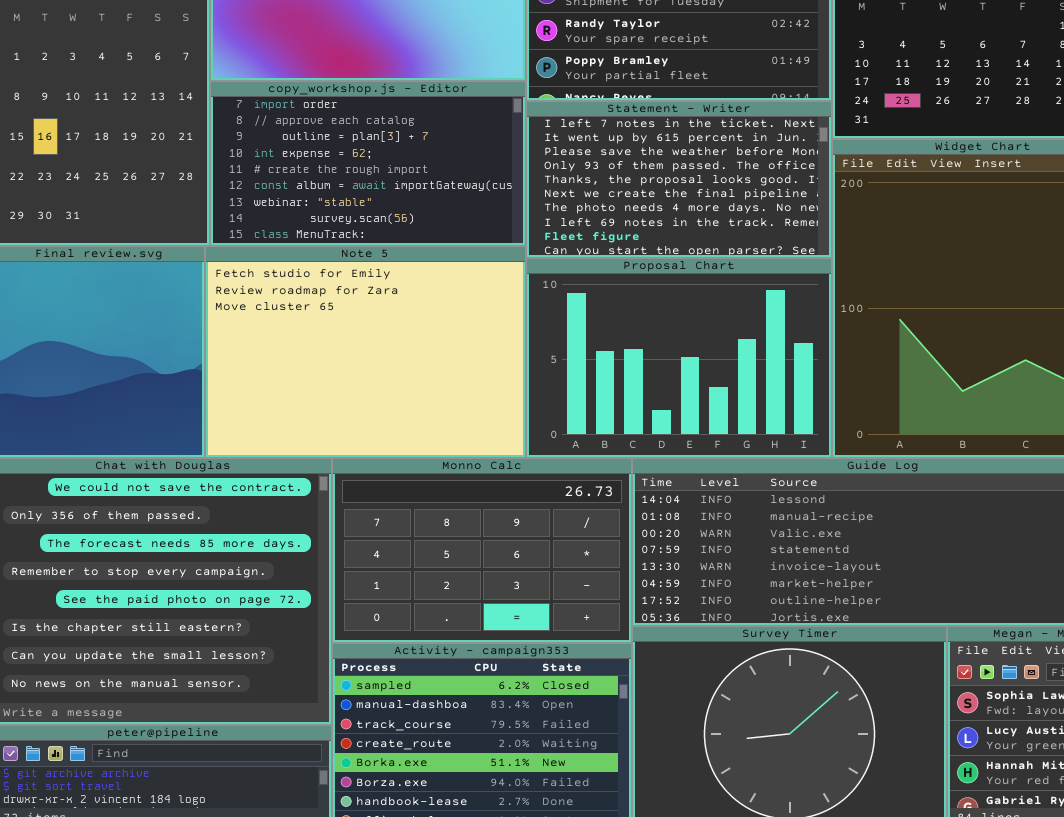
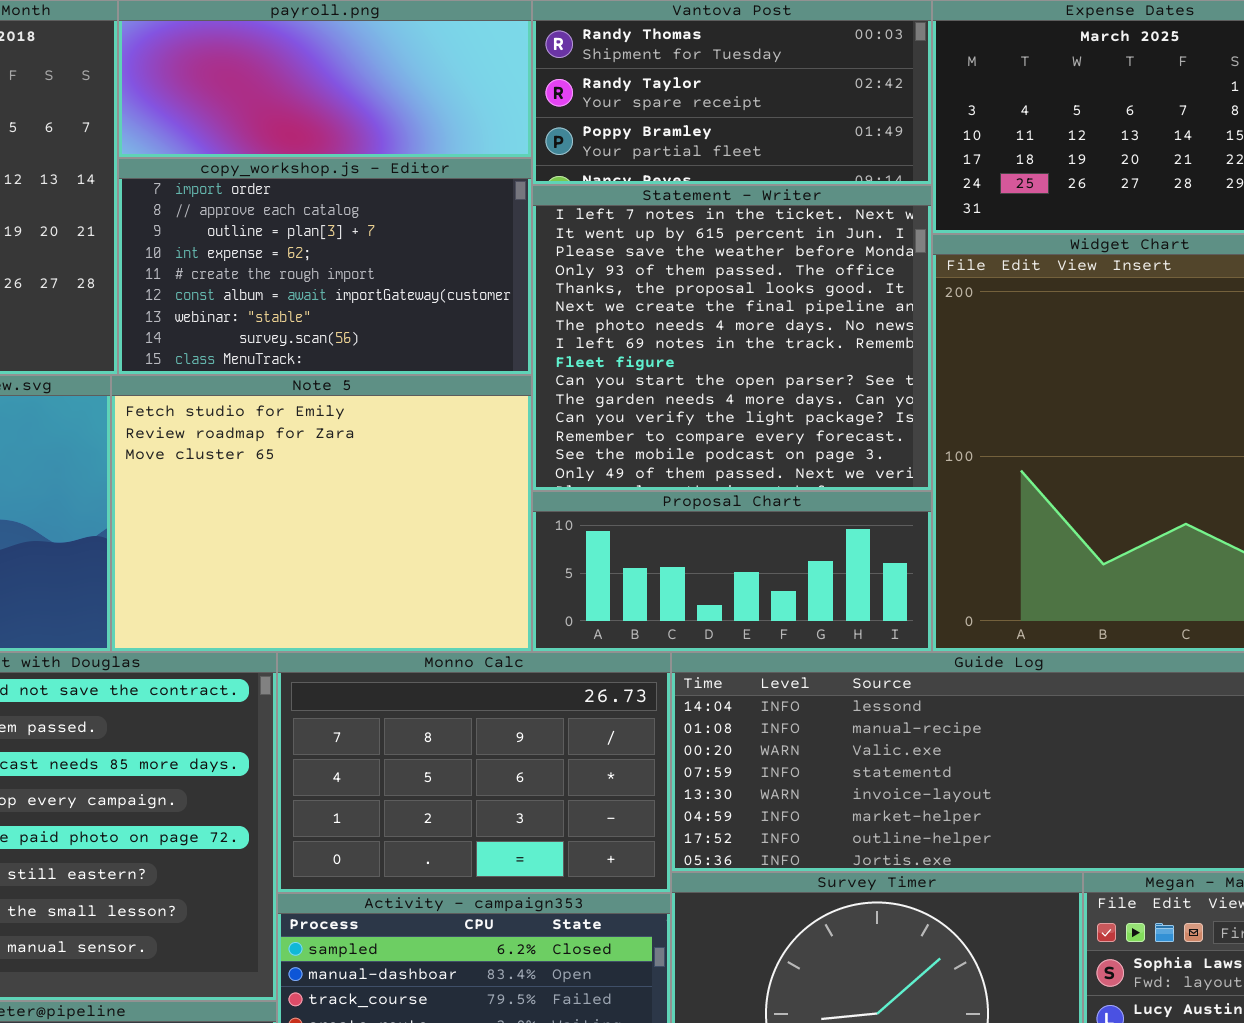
Statement - Writer: [526,101,832,258] -> [532,185,932,491], resized
Proposal Chart: [526,258,832,458] -> [532,491,932,652], resized

